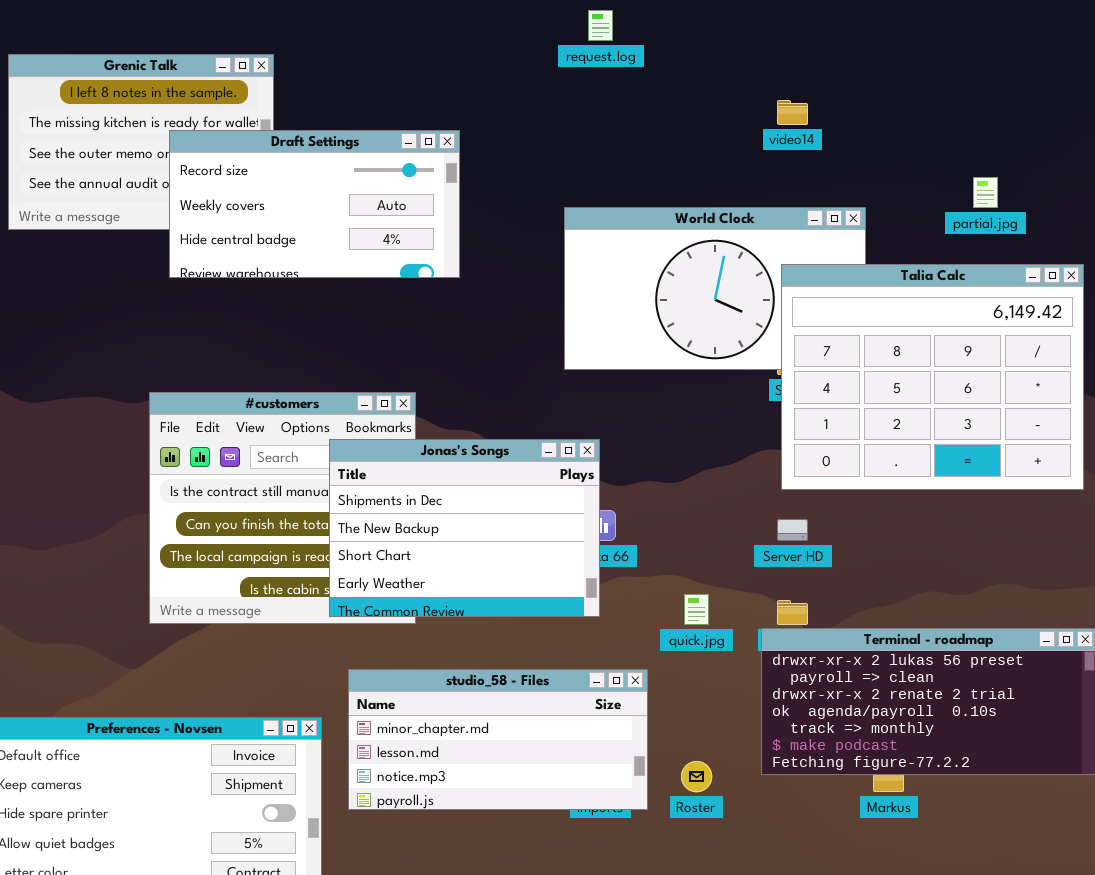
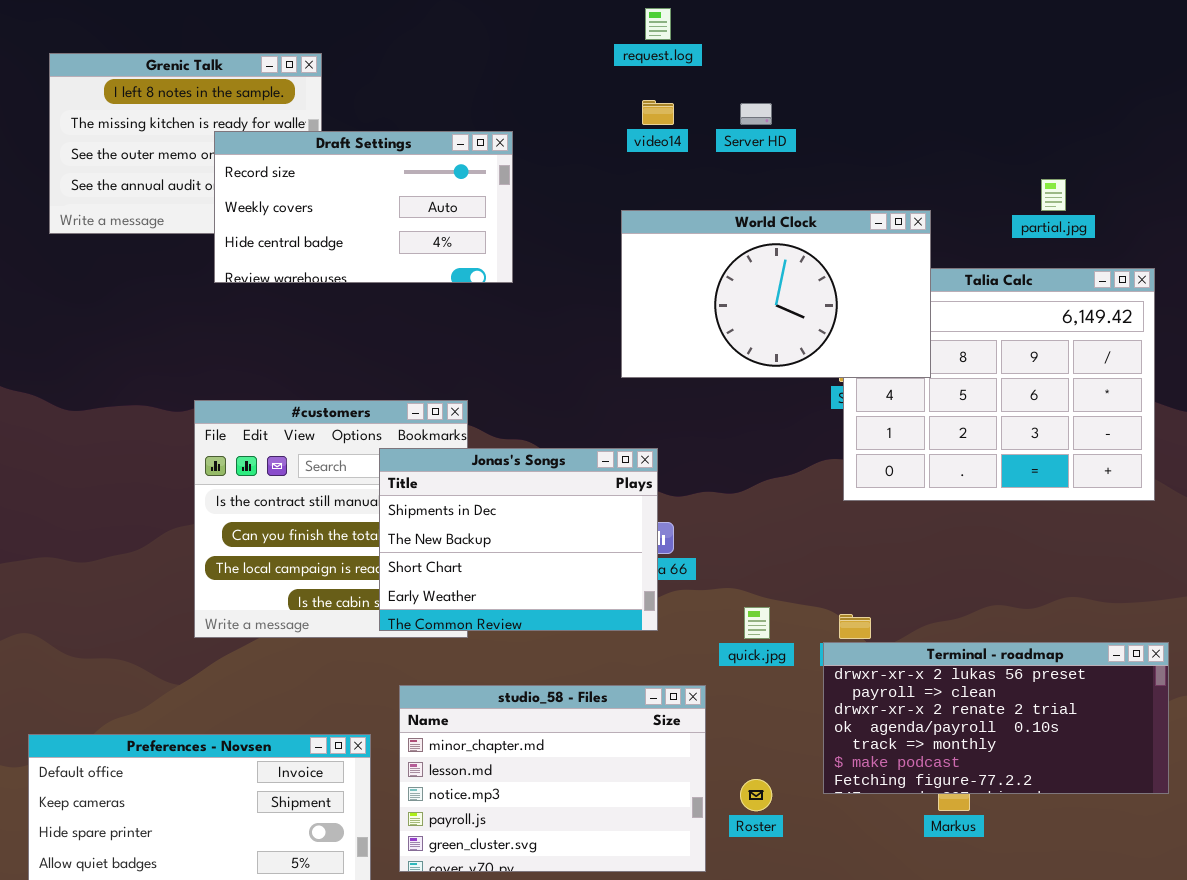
video14: [777,100,808,125] -> [642,100,674,125], moved
World Clock: [564,207,866,370] -> [621,210,931,378], raised
Server HD: [777,519,808,541] -> [740,103,772,125], moved
studio_58 - Files: [348,669,648,810] -> [399,685,706,872], resized

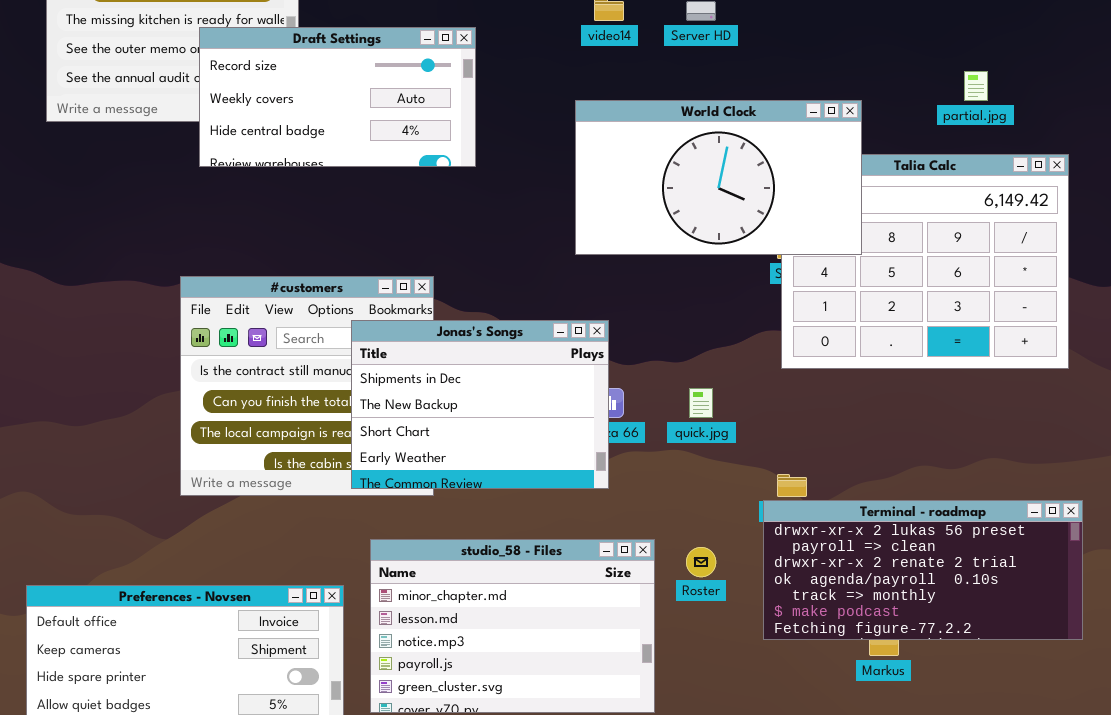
quick.jpg: [744,607,770,639] -> [689,388,713,418], moved
Roster: [740,779,772,811] -> [686,547,716,577], moved

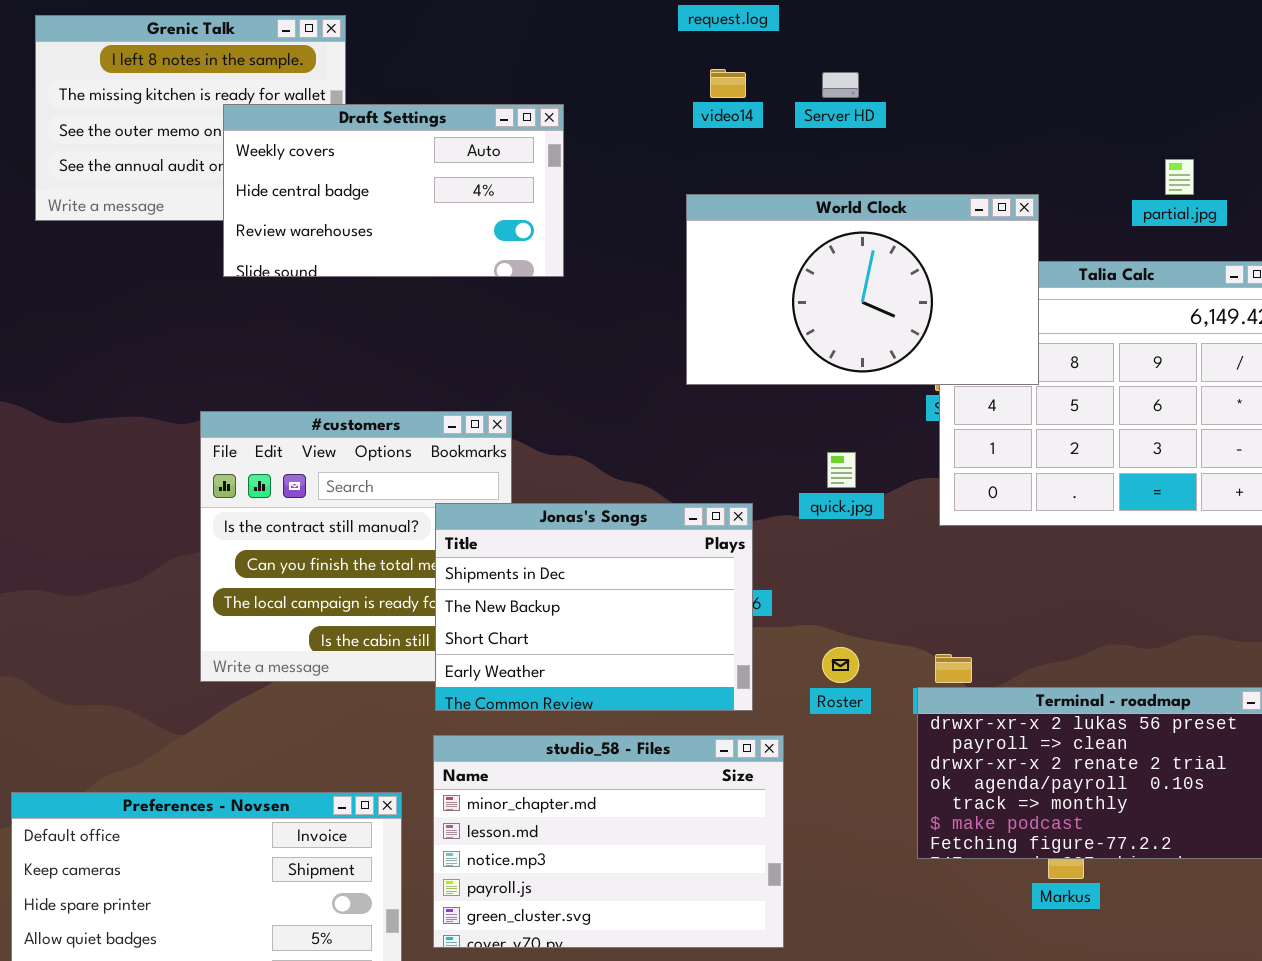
Draft Settings: [199,27,476,167] -> [223,104,564,277], scrolled down 1 row
Jonas's Songs: [351,320,609,489] -> [435,503,753,711], moved
quick.jpg: [689,388,713,418] -> [827,452,856,488], moved
Roster: [686,547,716,577] -> [822,647,859,683], moved

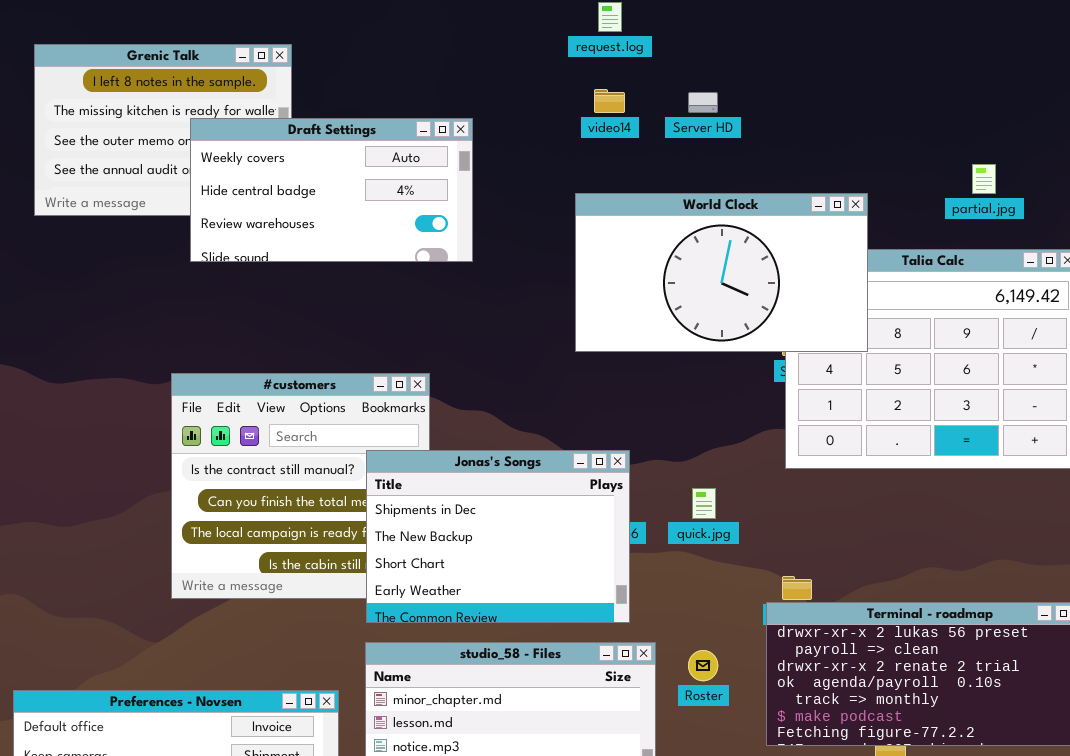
quick.jpg: [827,452,856,488] -> [692,488,716,519], moved
Roster: [822,647,859,683] -> [688,650,718,681], moved

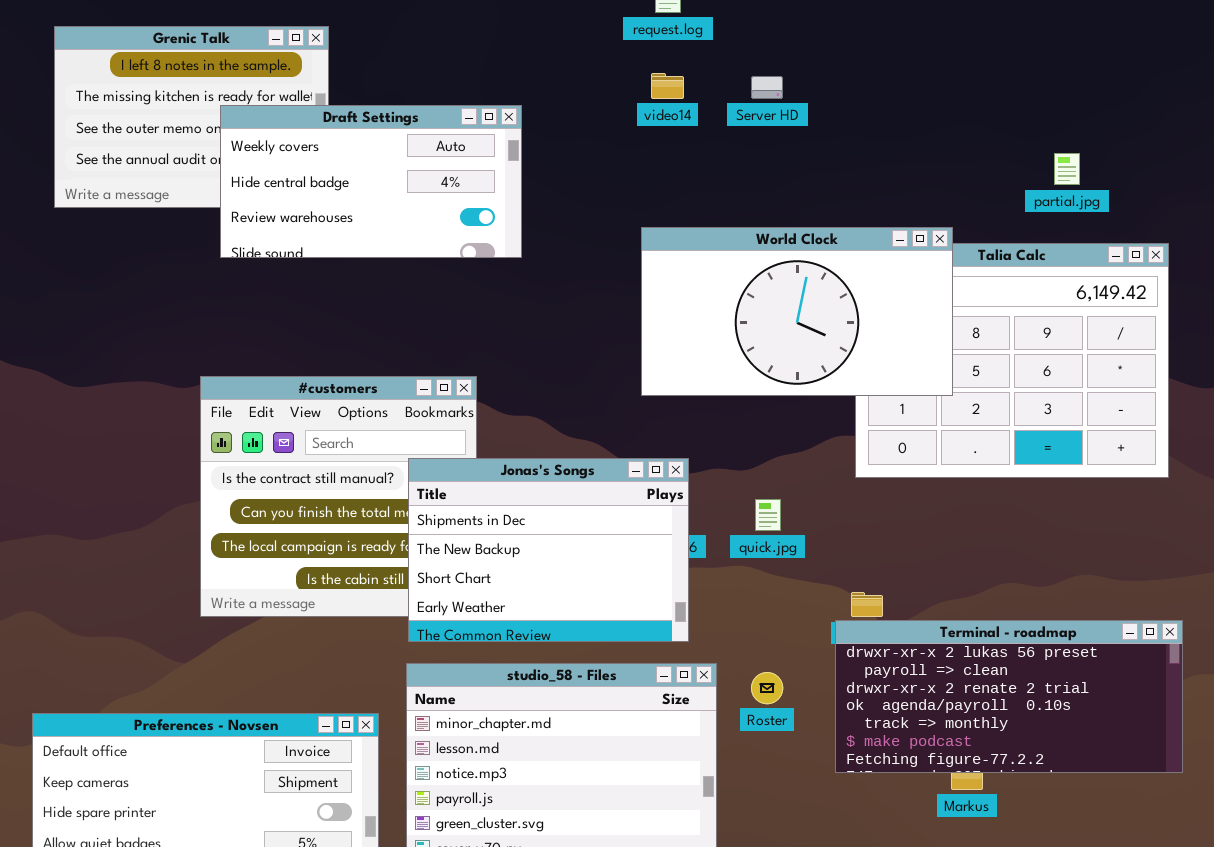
World Clock: [575,193,868,352] -> [641,227,953,396], moved

